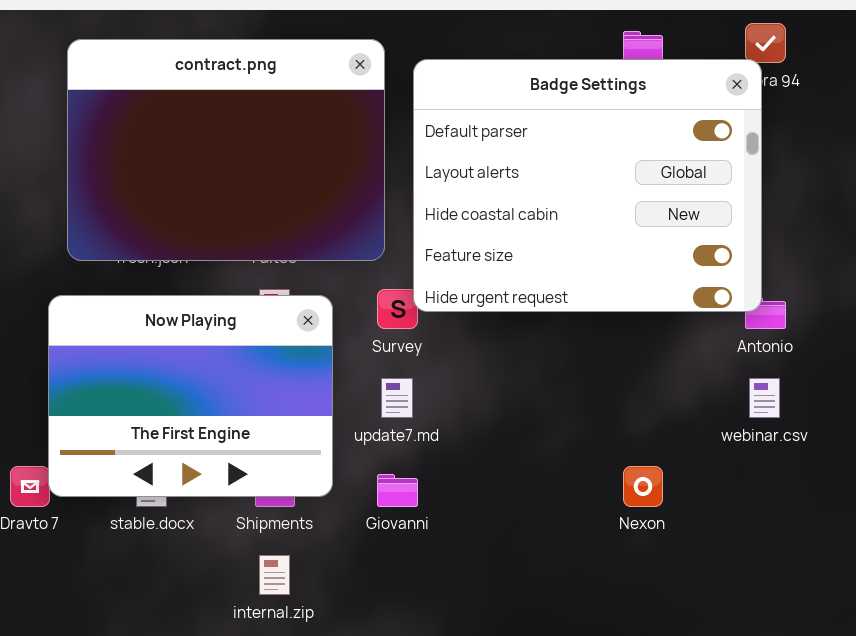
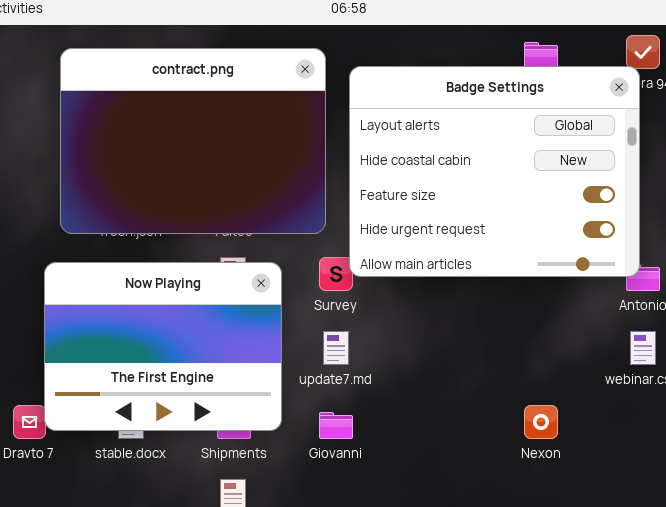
Badge Settings: [413,59,762,312] -> [349,66,640,277], scrolled down 1 row

